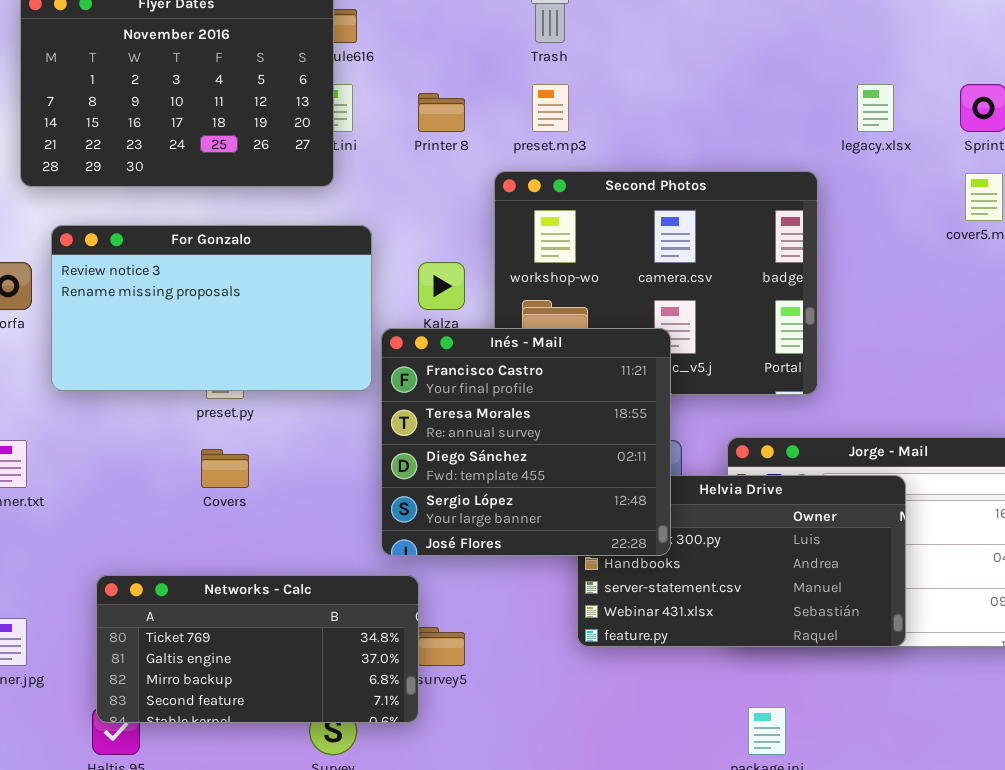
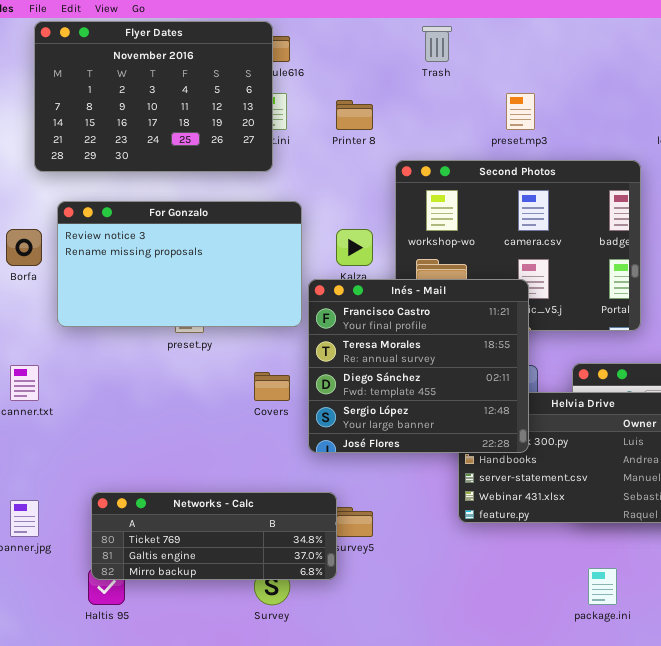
preset.mp3: [532,84,569,132] -> [506,93,535,130], moved
Covers: [201,449,249,488] -> [254,372,290,401], moved
Networks - Calc: [96,575,419,723] -> [91,492,337,580], resized

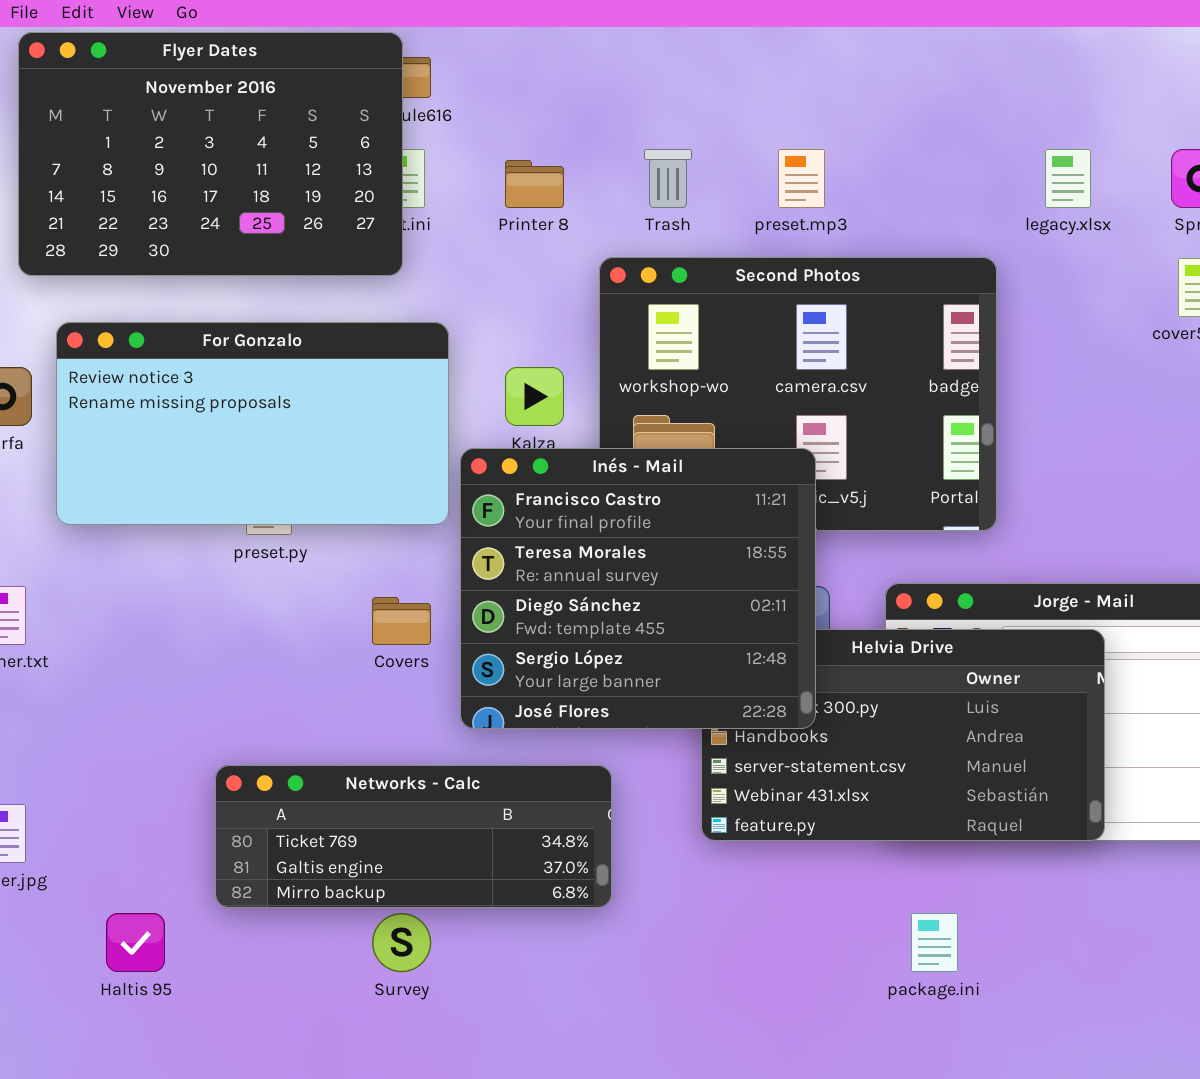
Trash: [422,26,452,62] -> [644,149,692,208], moved
Networks - Calc: [91,492,337,580] -> [215,765,612,908], moved

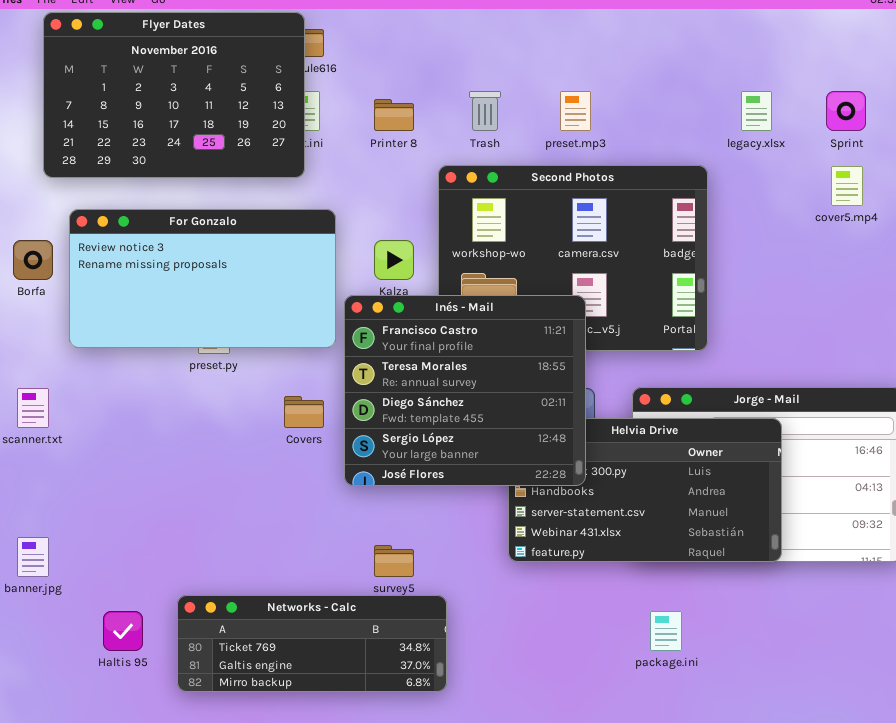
Networks - Calc: [215,765,612,908] -> [177,595,447,692], moved

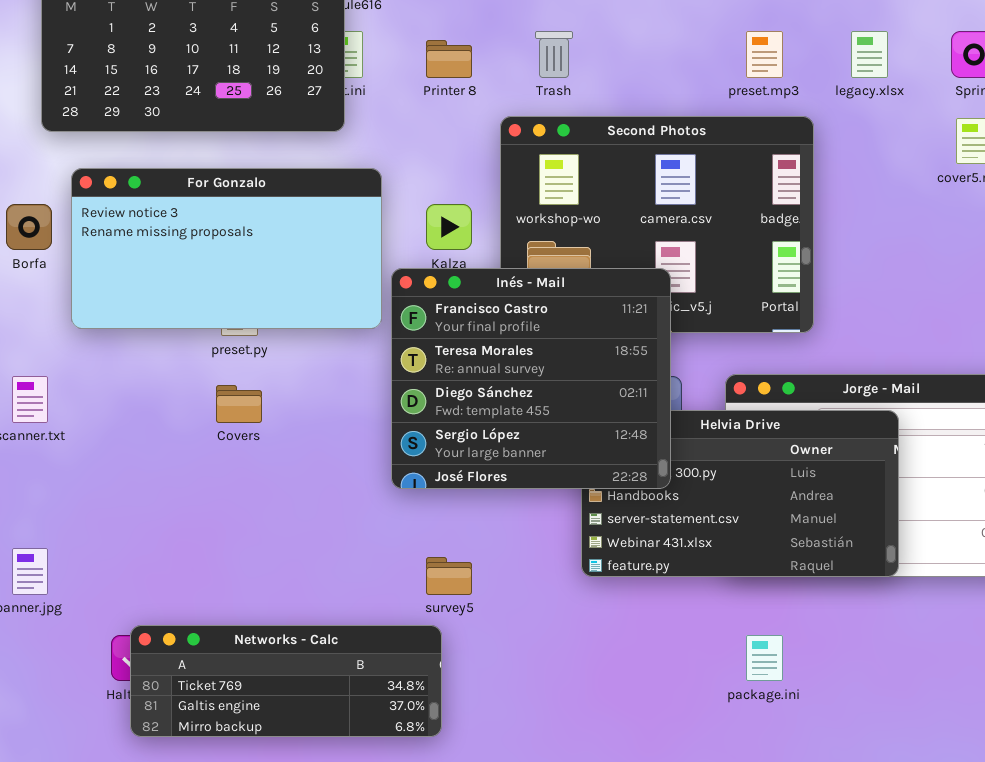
preset.mp3: [560,91,591,131] -> [746,31,783,78], moved
Covers: [284,396,324,428] -> [216,385,262,423], moved
Networks - Calc: [177,595,447,692] -> [130,625,442,737], moved

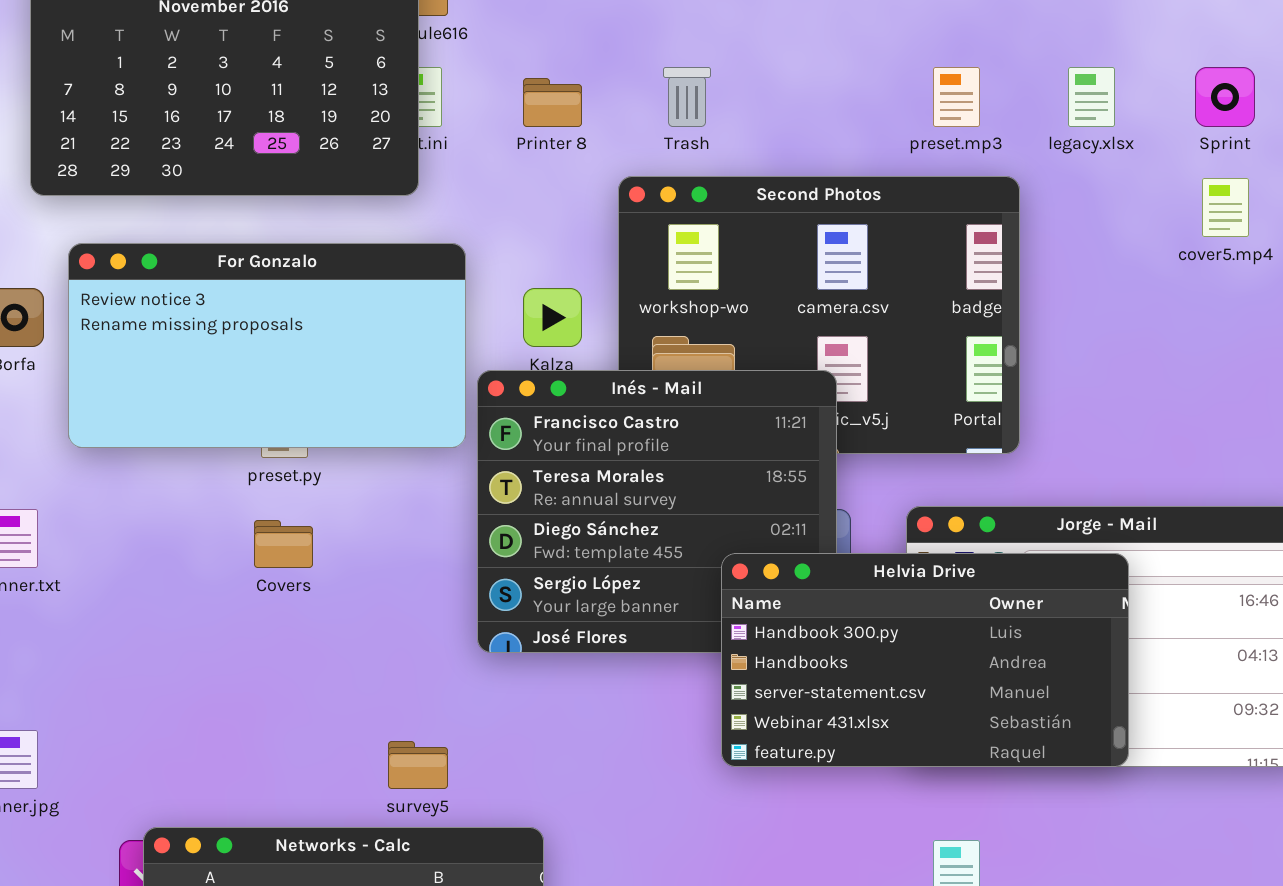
Helvia Drive: [581,410,899,577] -> [721,553,1129,767], raised
survey5: [426,557,472,595] -> [388,741,448,789], moved

